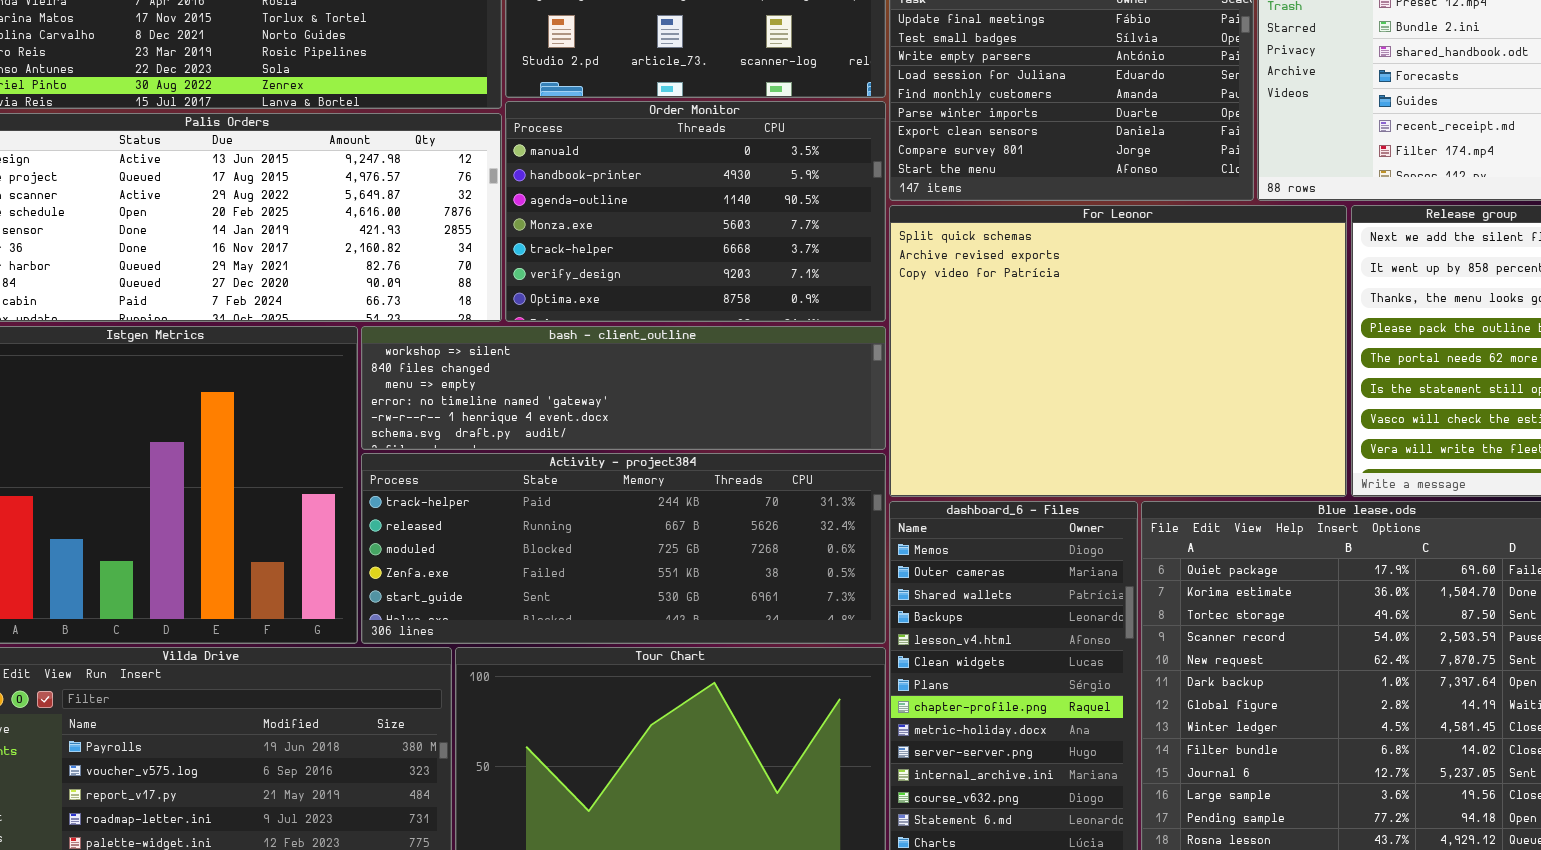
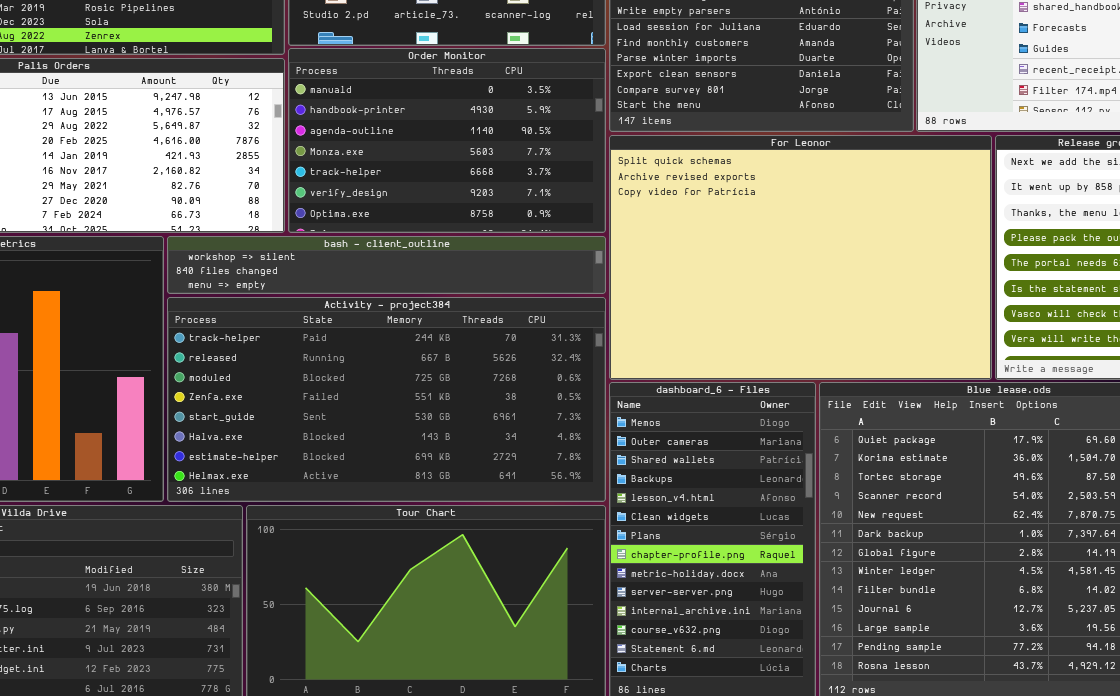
bash - client_outline: [361,326,886,450] -> [167,236,606,294], resized
Activity - project384: [361,453,886,644] -> [167,297,606,502], resized

